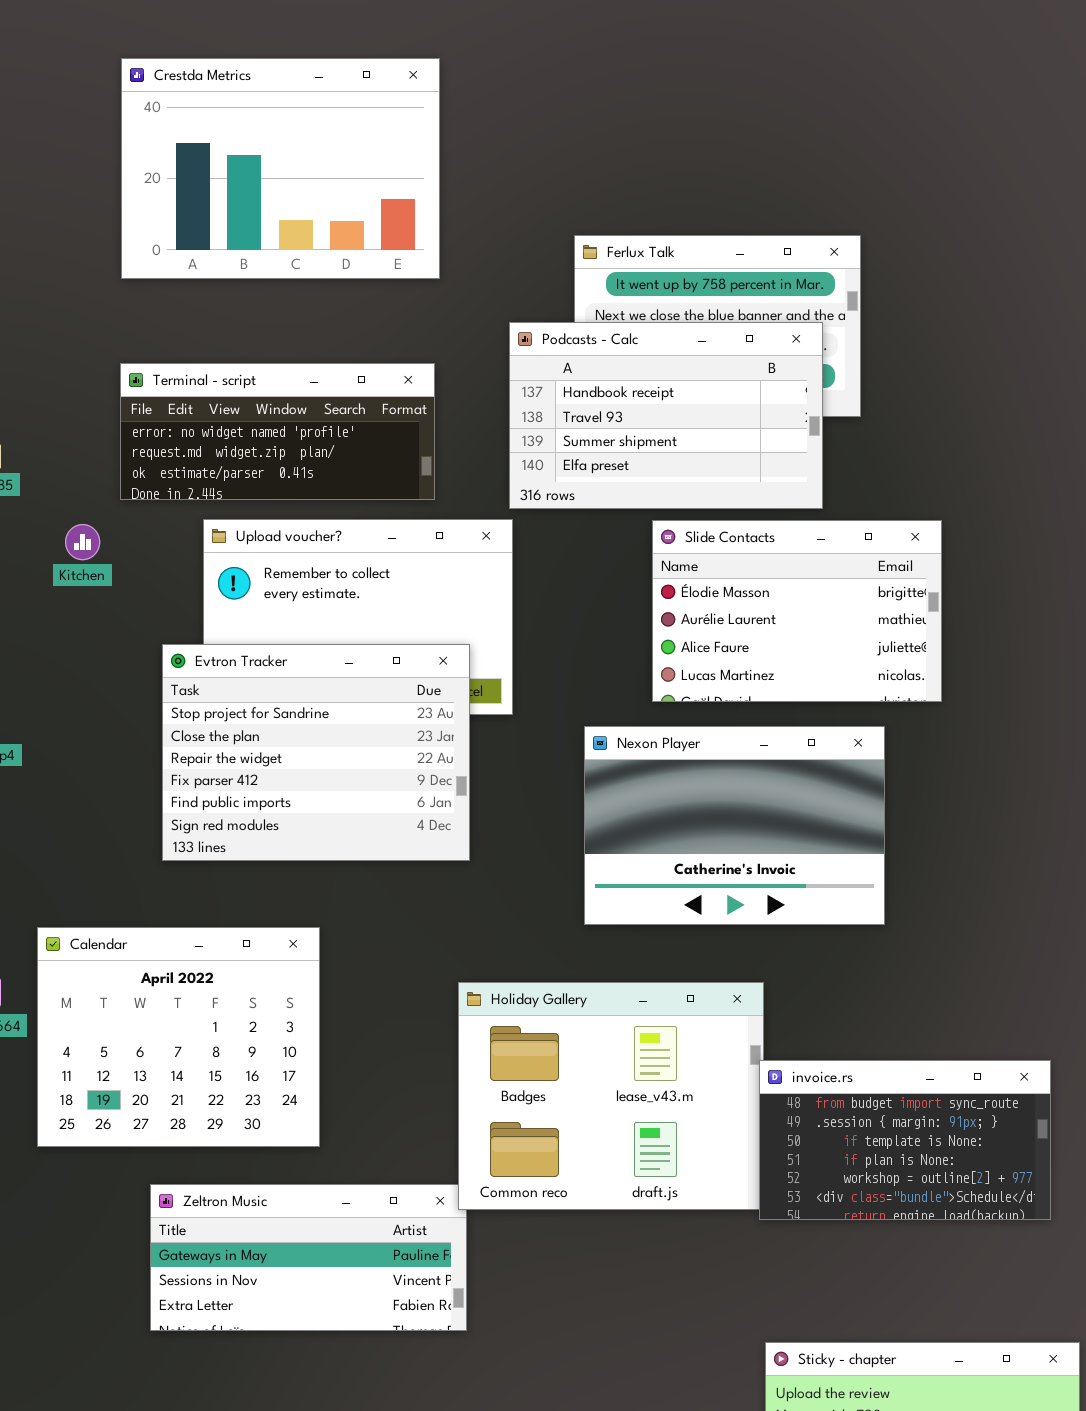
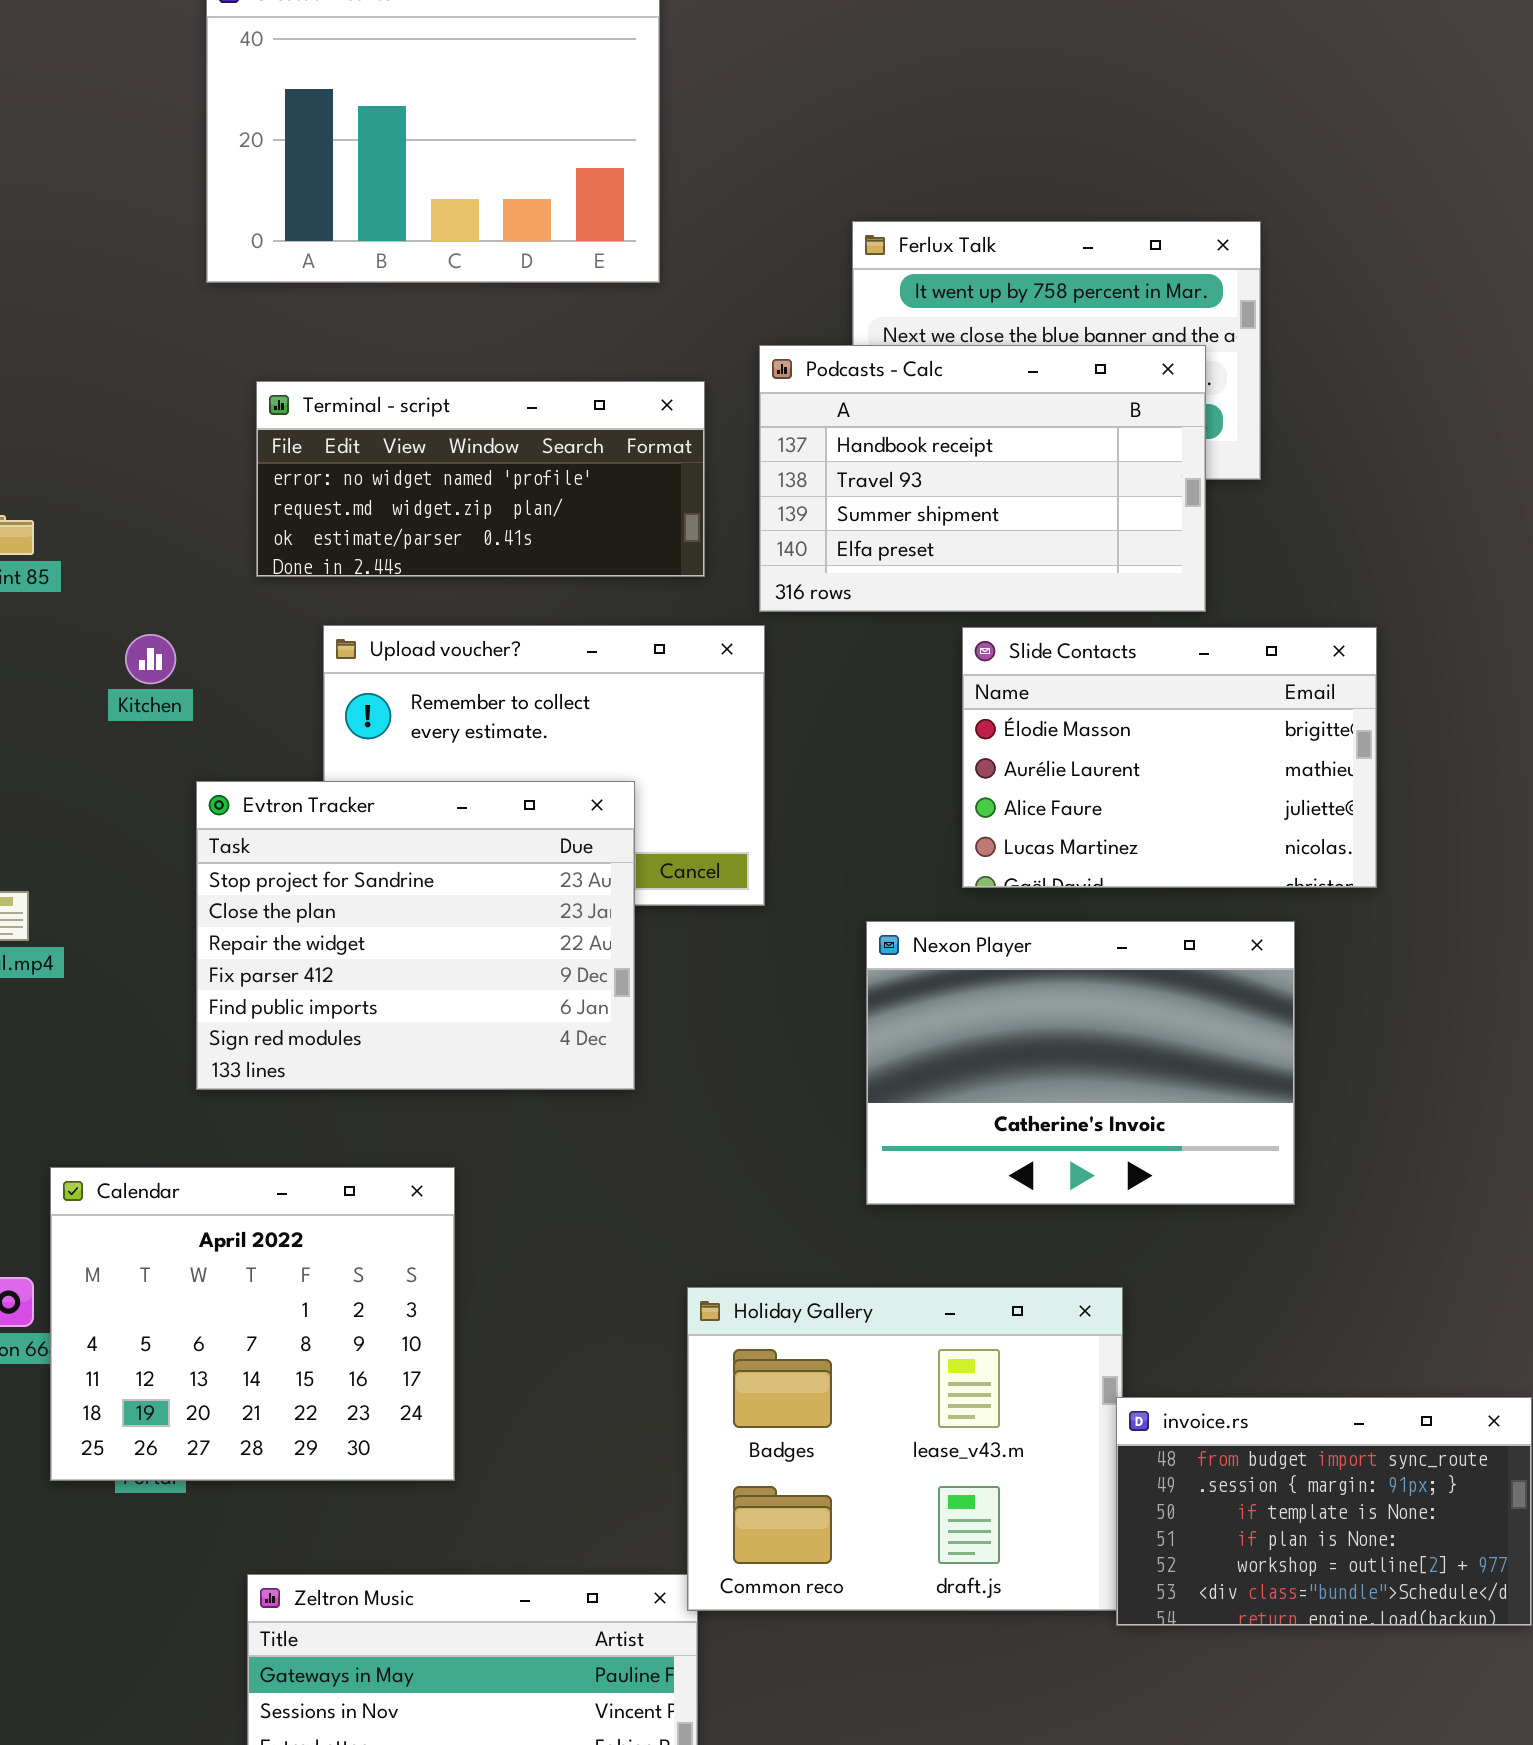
Terminal - script: [120,363,435,500] -> [256,381,705,577], moved
Evtron Tracker: [162,644,470,861] -> [196,781,635,1090], moved
Calendar: [37,927,320,1147] -> [50,1167,455,1481], moved

